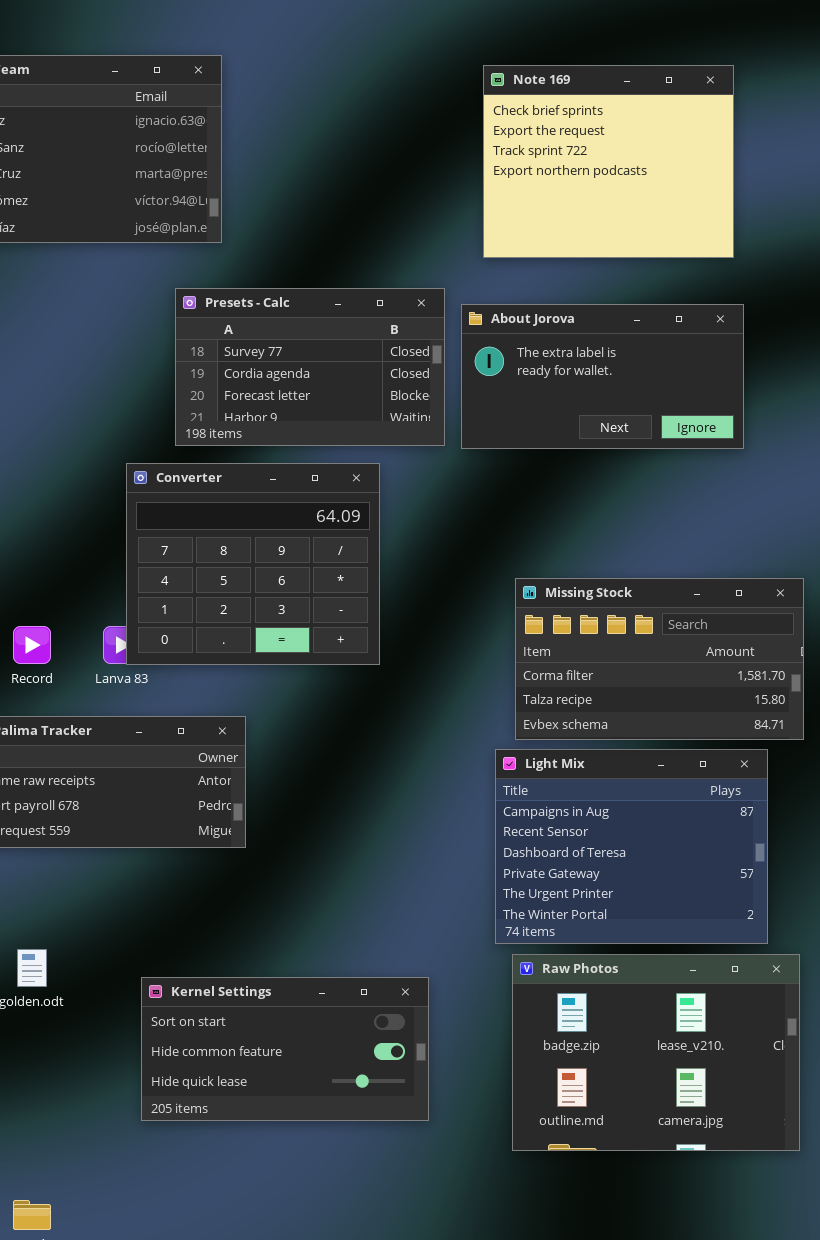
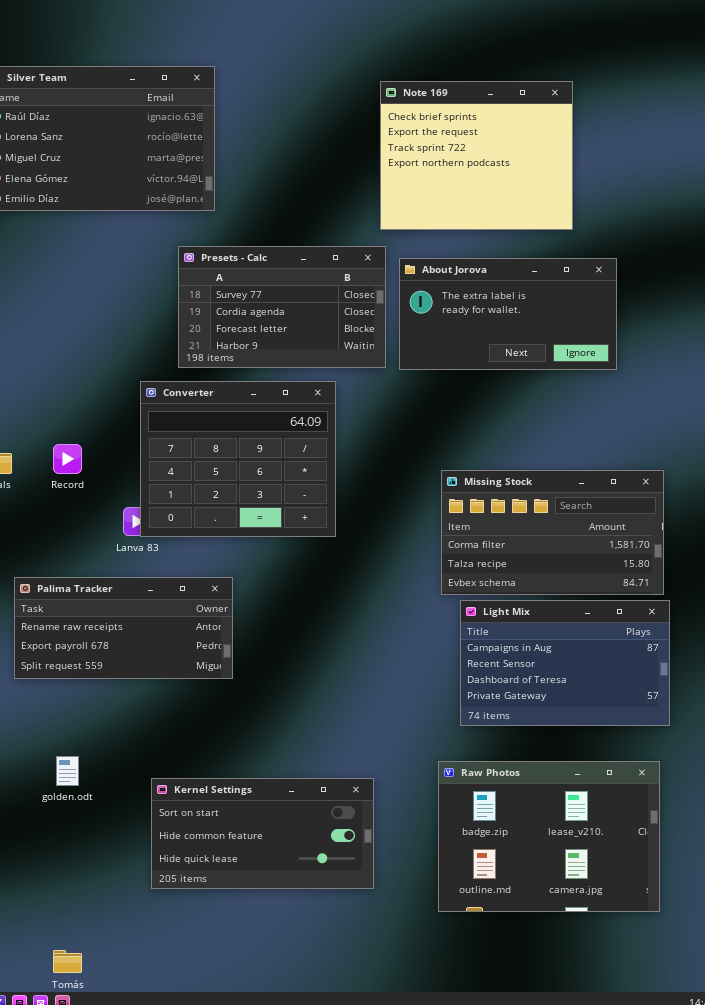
Note 169: [483,65,734,258] -> [380,81,573,230], moved
Record: [13,626,51,664] -> [53,444,82,474], moved
Light Mix: [495,749,768,944] -> [460,600,670,726], moved, resized

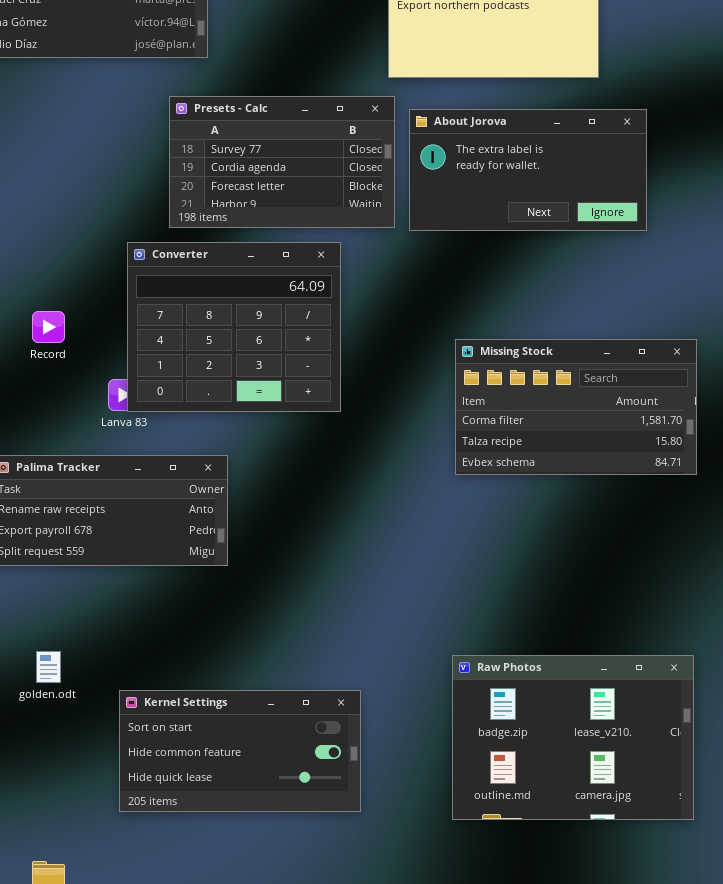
Light Mix: [460,600,670,726] -> none, closed
Kernel Settings: [151,778,374,889] -> [119,690,361,812], moved

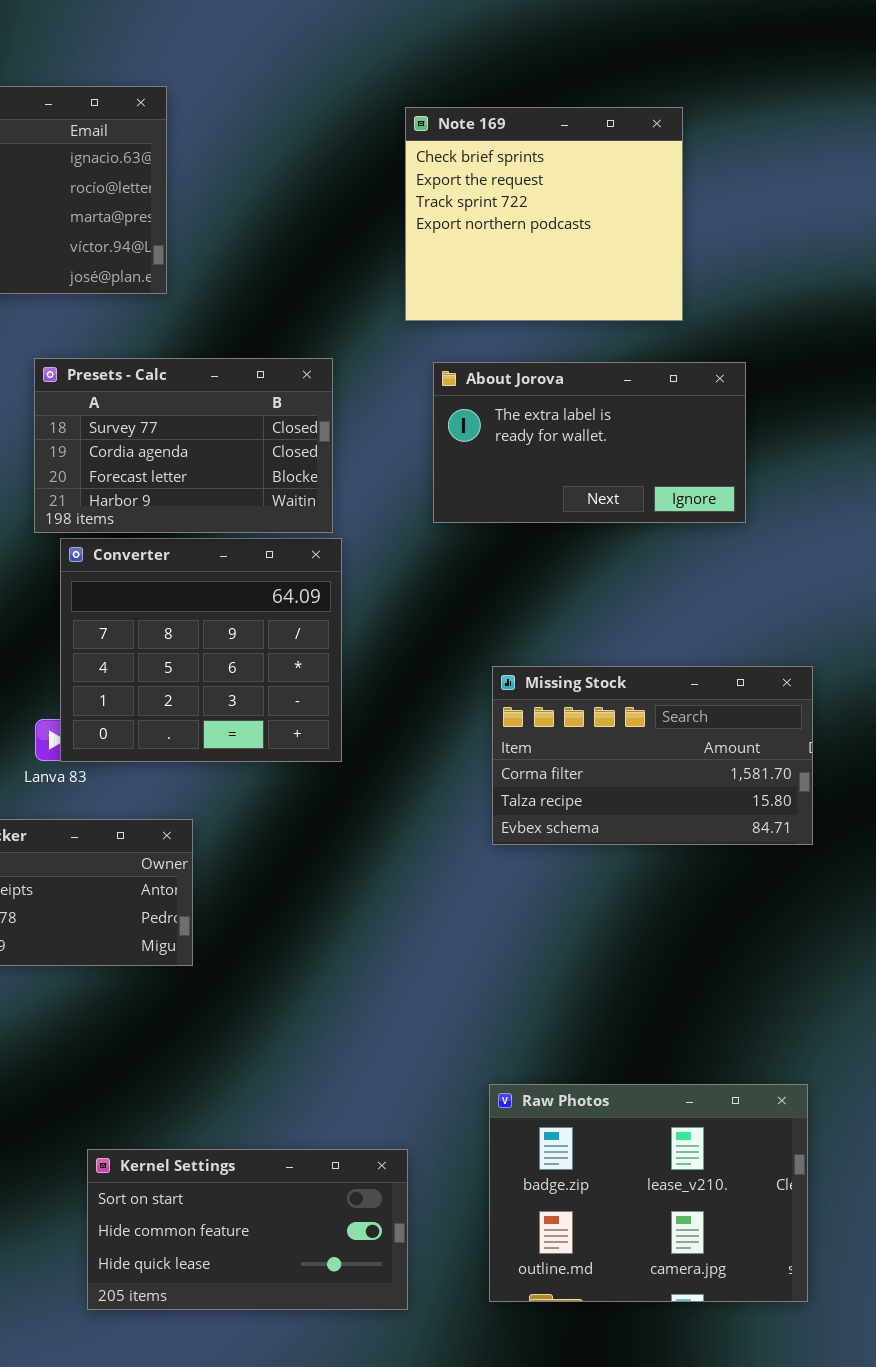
Presets - Calc: [169,96,395,228] -> [34,358,333,533], moved
Kernel Settings: [119,690,361,812] -> [87,1149,408,1310], moved

